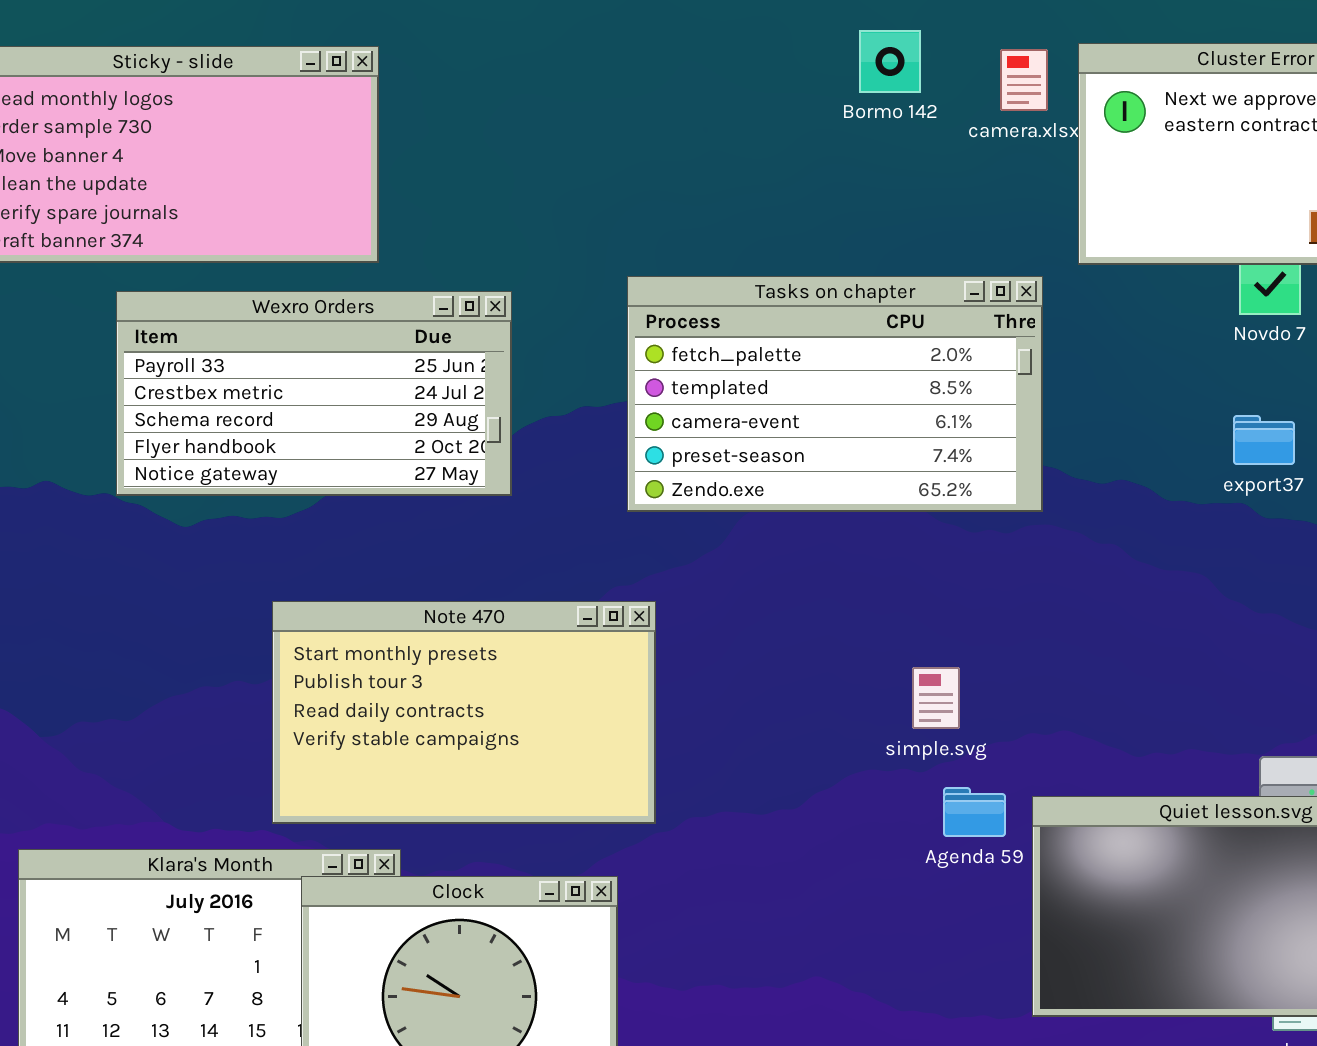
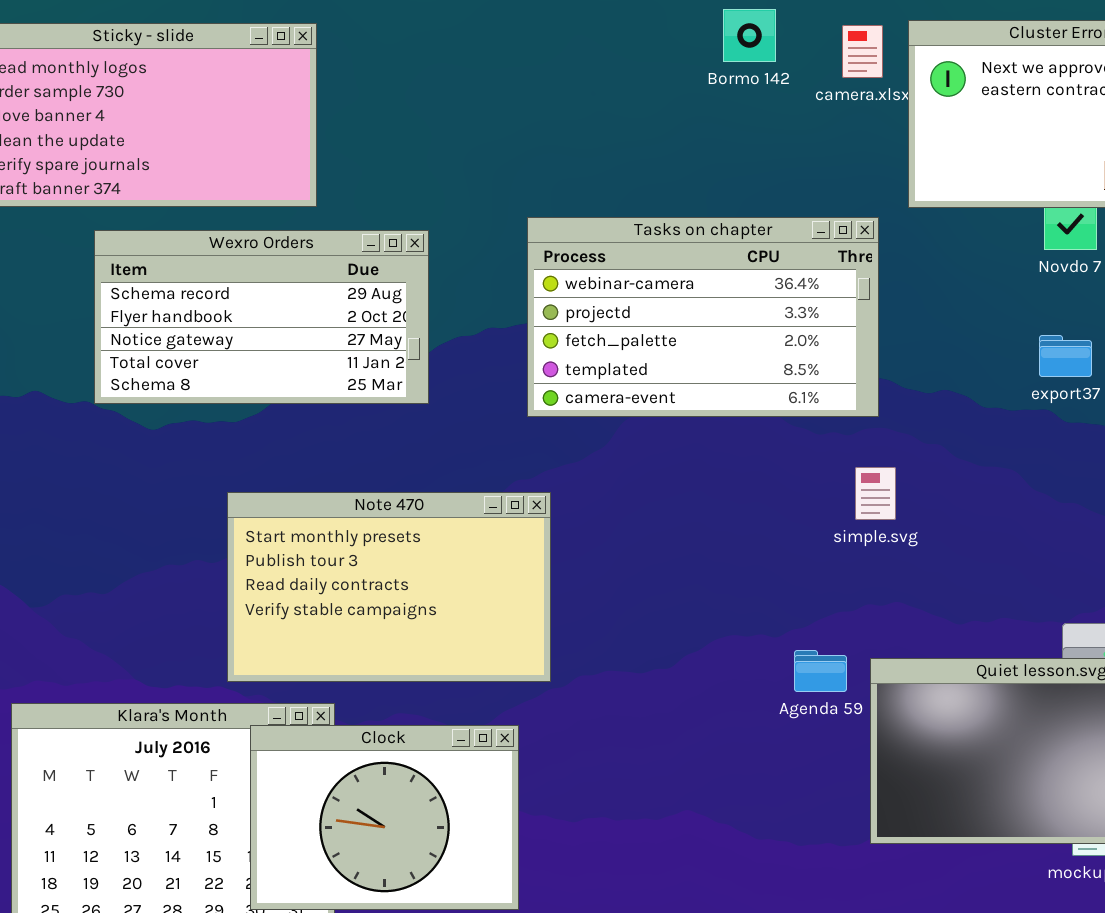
Tasks on chapter: [627,276,1043,512] -> [527,217,879,417], scrolled up 2 rows
Wexro Orders: [116,291,512,496] -> [94,230,429,404], scrolled down 2 rows
simple.svg: [912,667,960,729] -> [855,467,896,520], moved

